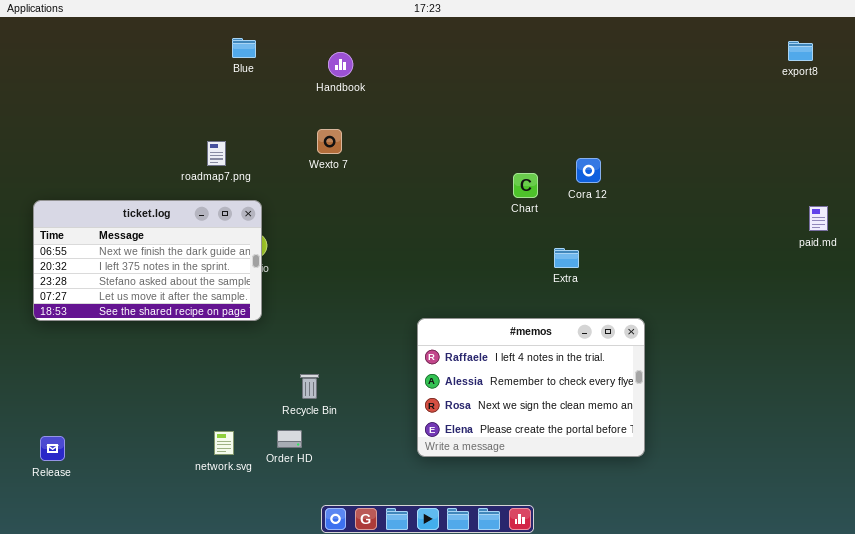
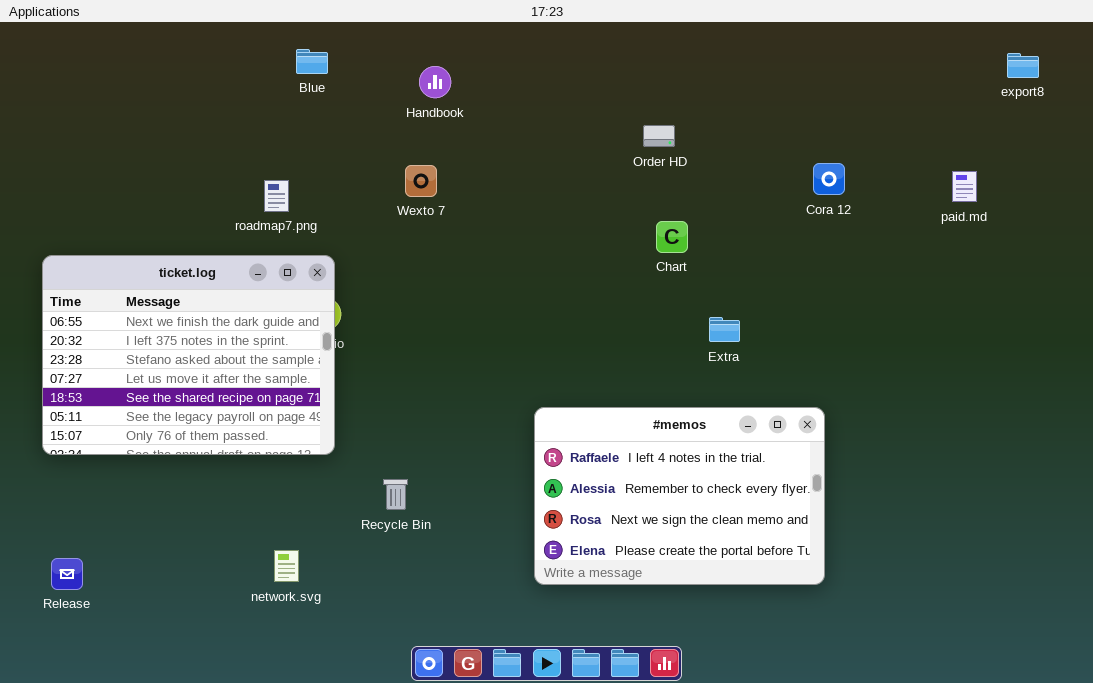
Cora 12: [576,158,601,183] -> [813,163,845,195], moved
ticket.log: [33,200,262,321] -> [42,255,335,455], resized
paid.md: [809,206,828,231] -> [952,171,977,202], moved
Order HD: [277,430,302,448] -> [643,125,675,147], moved

